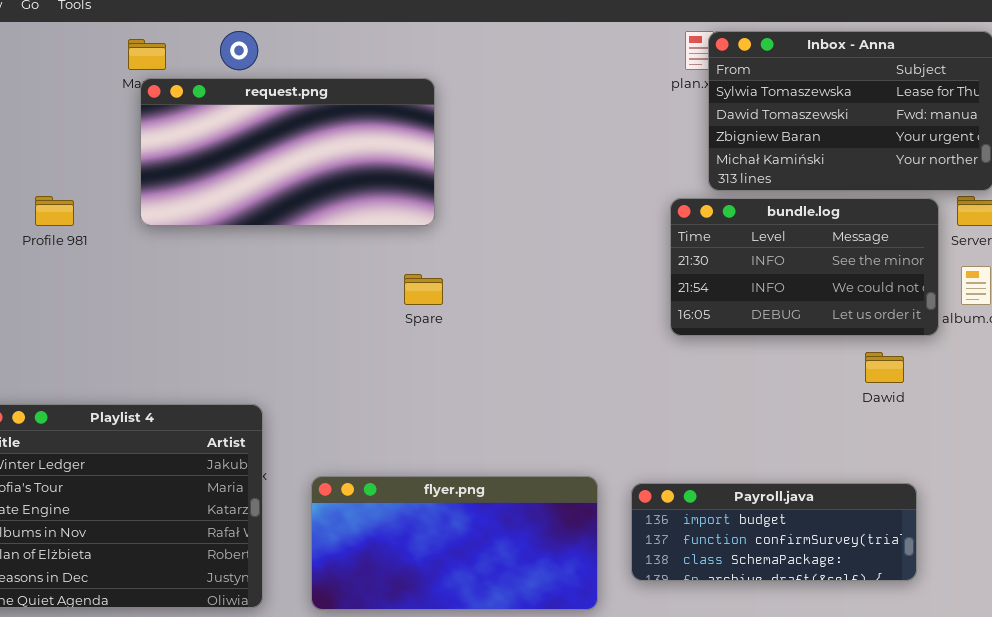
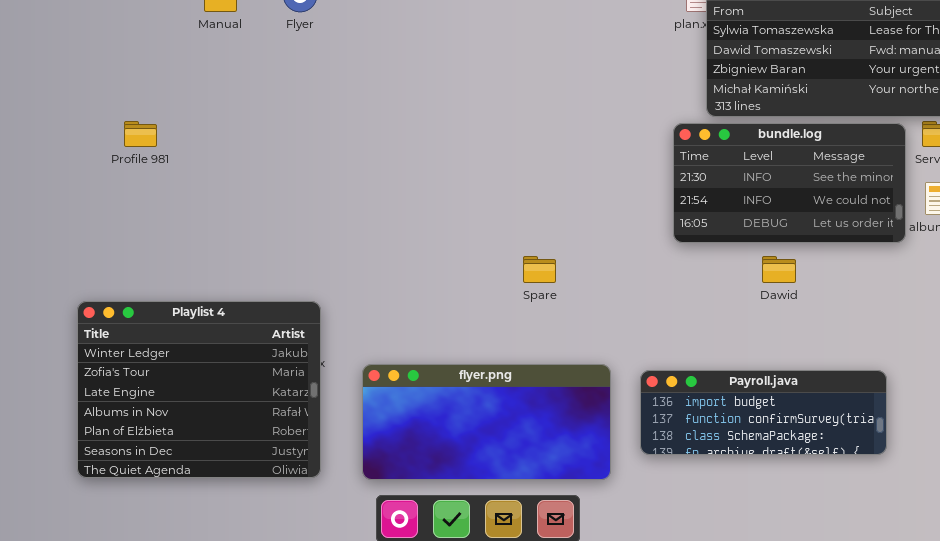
request.png: [140,78,435,226] -> none, closed
Spare: [404,274,443,305] -> [523,256,556,283], moved
Dawid: [865,352,904,383] -> [762,256,796,283], moved

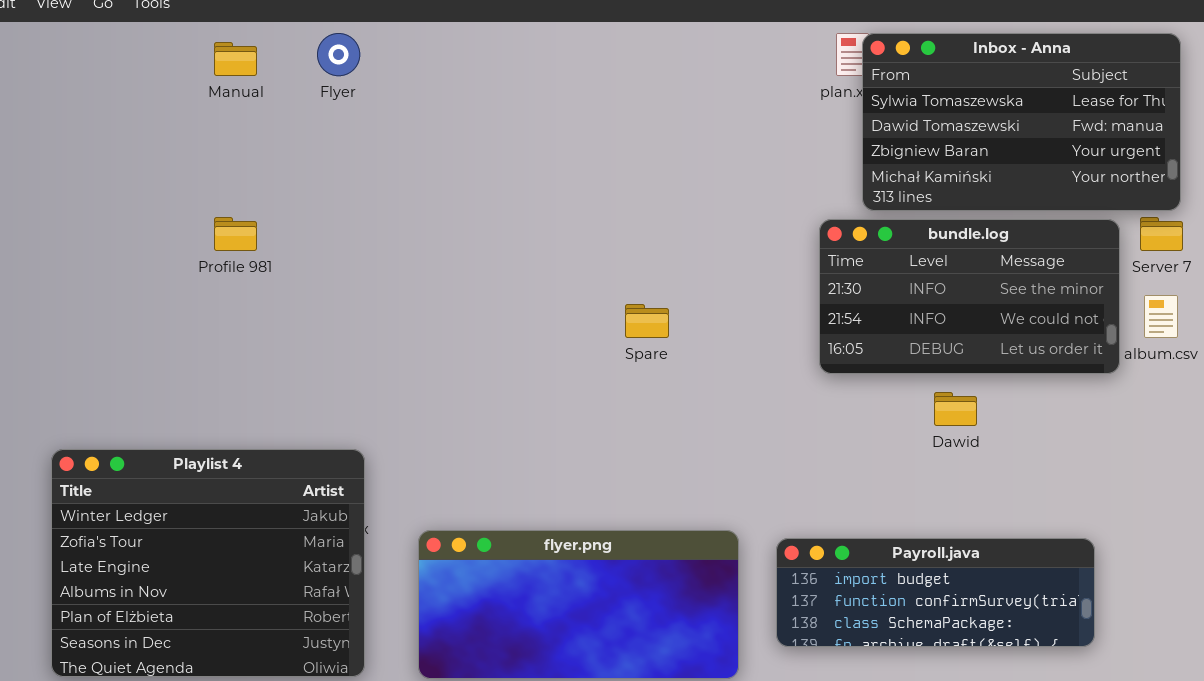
Profile 981: [124,121,157,147] -> [214,217,257,251], moved
Spare: [523,256,556,283] -> [625,304,669,338], moved

